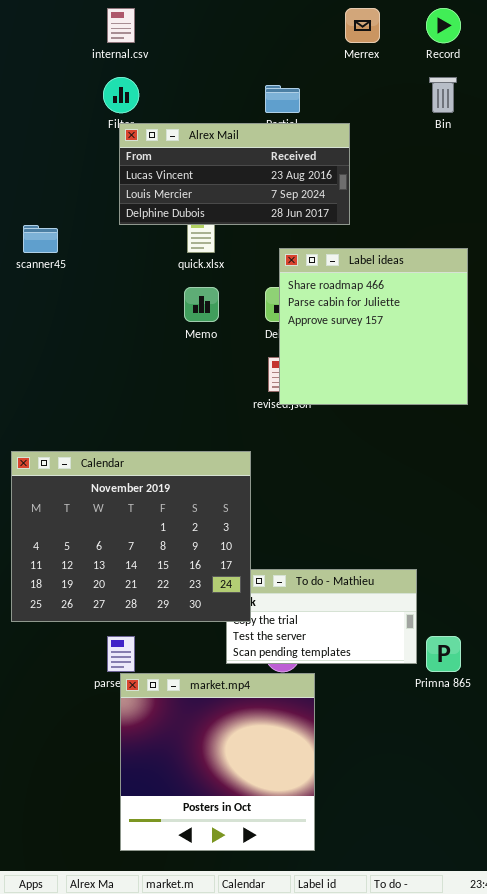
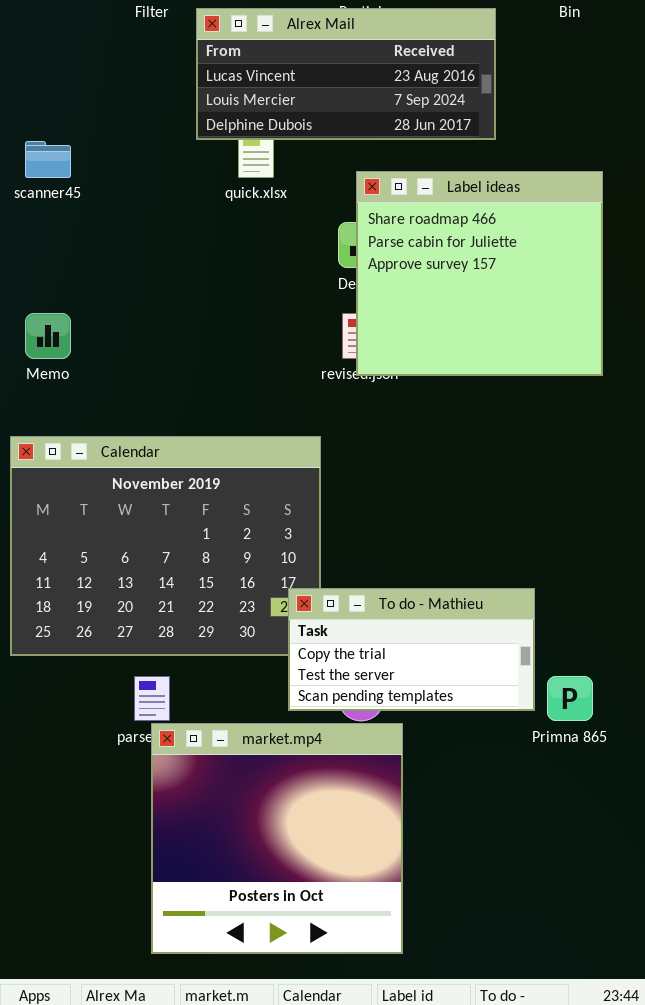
Alrex Mail: [119,123,350,225] -> [196,8,496,140], moved
Memo: [184,287,219,322] -> [25,313,71,359], moved
To do - Mathieu: [226,569,417,664] -> [288,588,535,711], raised

